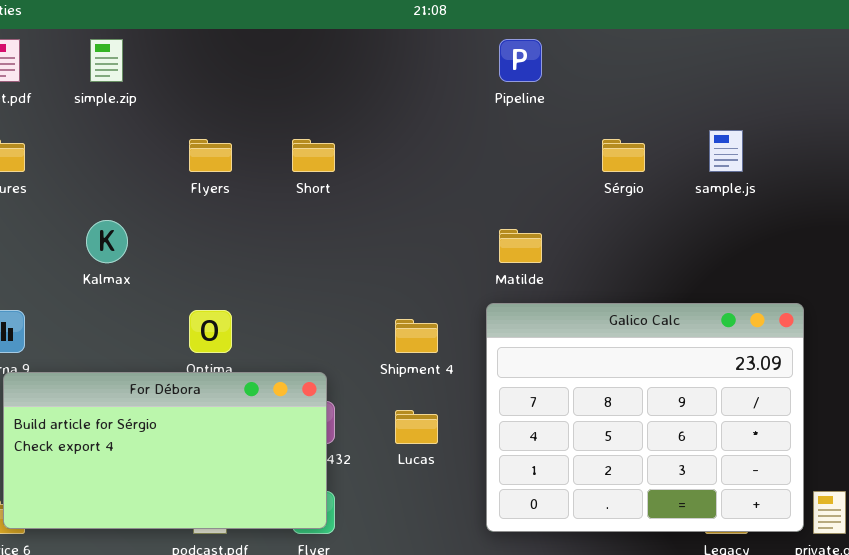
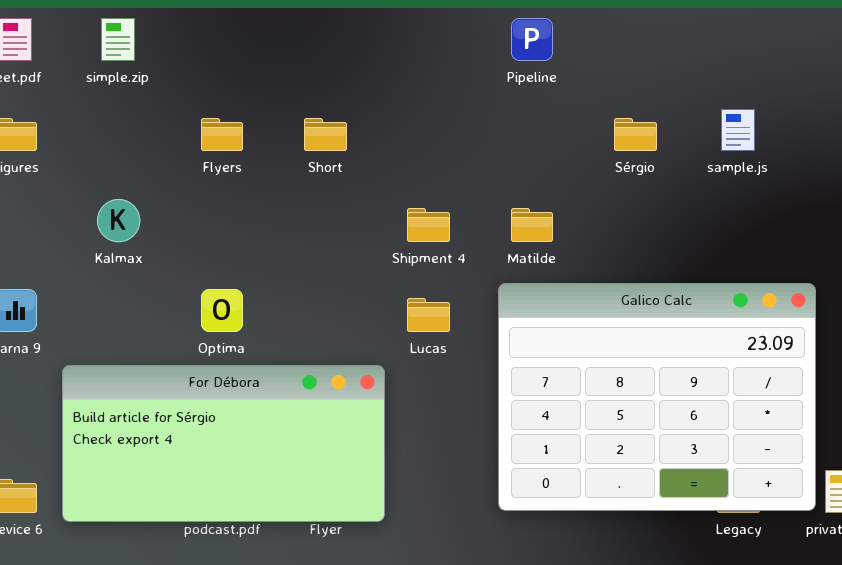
Shipment 4: [395,319,438,353] -> [407,208,450,242], moved
For Débora: [3,372,327,529] -> [62,365,385,522], moved
Lucas: [395,410,438,444] -> [407,298,450,332], moved

